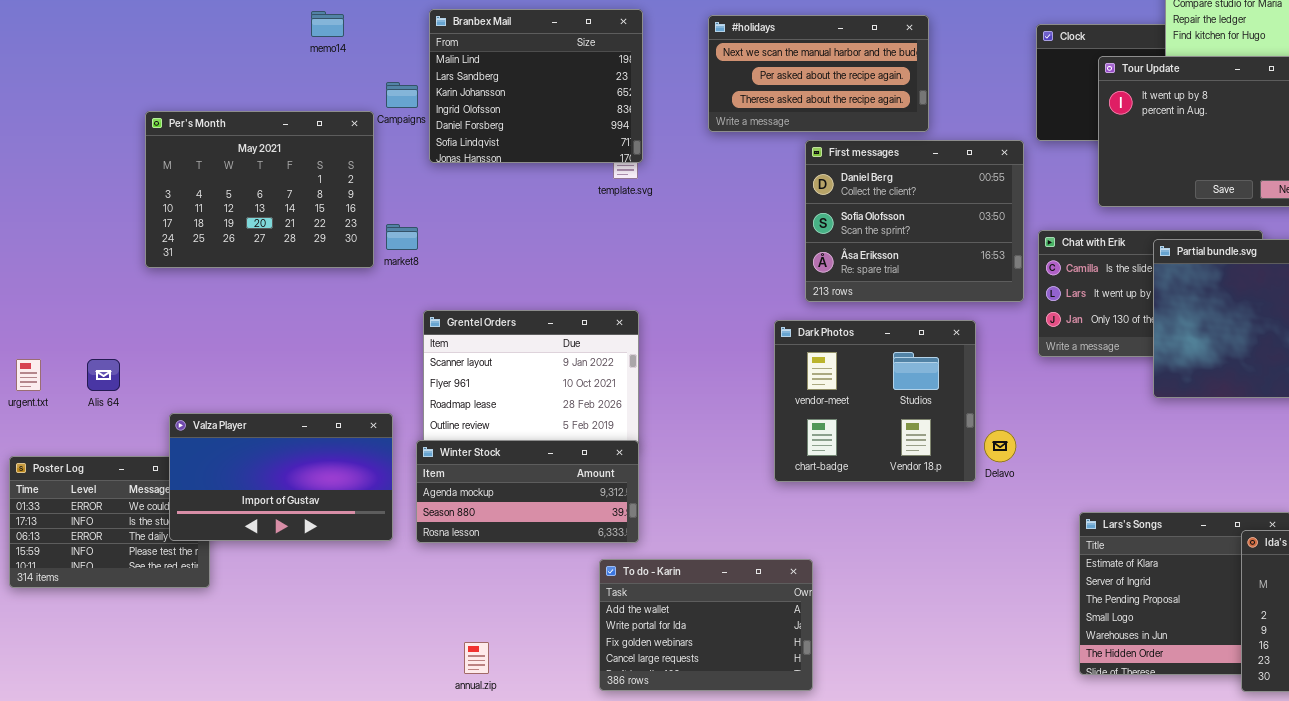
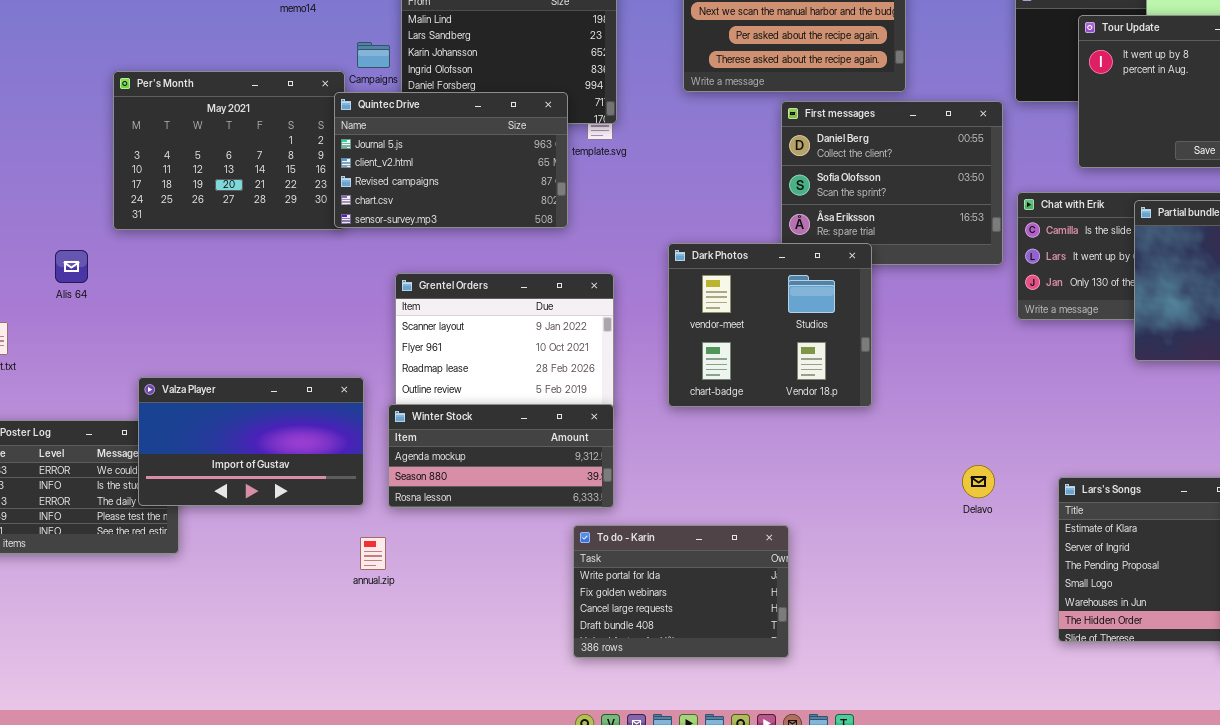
Quintec Drive: none -> [334,92,568,228], opened
Dark Photos: [774,320,976,482] -> [668,243,872,407], moved
Alis 64: [87,359,120,391] -> [55,250,88,283], moved
Delavo: [984,430,1016,462] -> [962,465,995,498], moved
To do - Karin: [599,559,813,691] -> [573,525,789,658], scrolled down 1 row
annual.zip: [464,642,489,674] -> [360,537,386,570], moved

